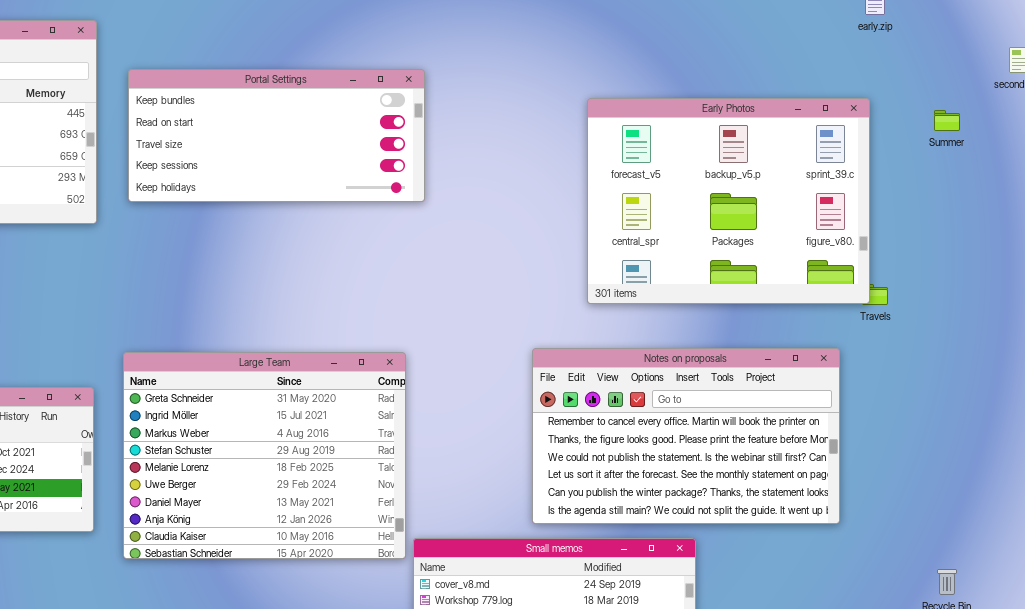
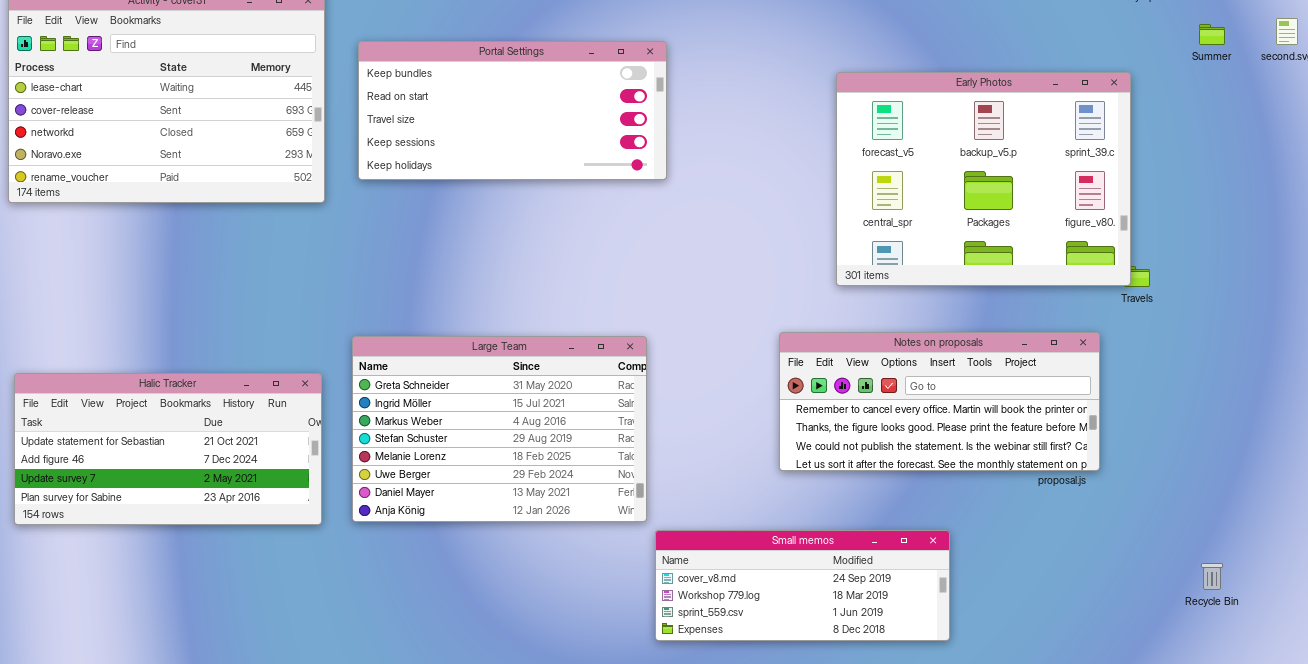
Summer: [934,110,960,131] -> [1199,24,1225,45], moved
Notes on proposals: [532,348,840,524] -> [779,332,1100,471], resized
Large Team: [123,352,406,559] -> [352,336,647,522], resized

